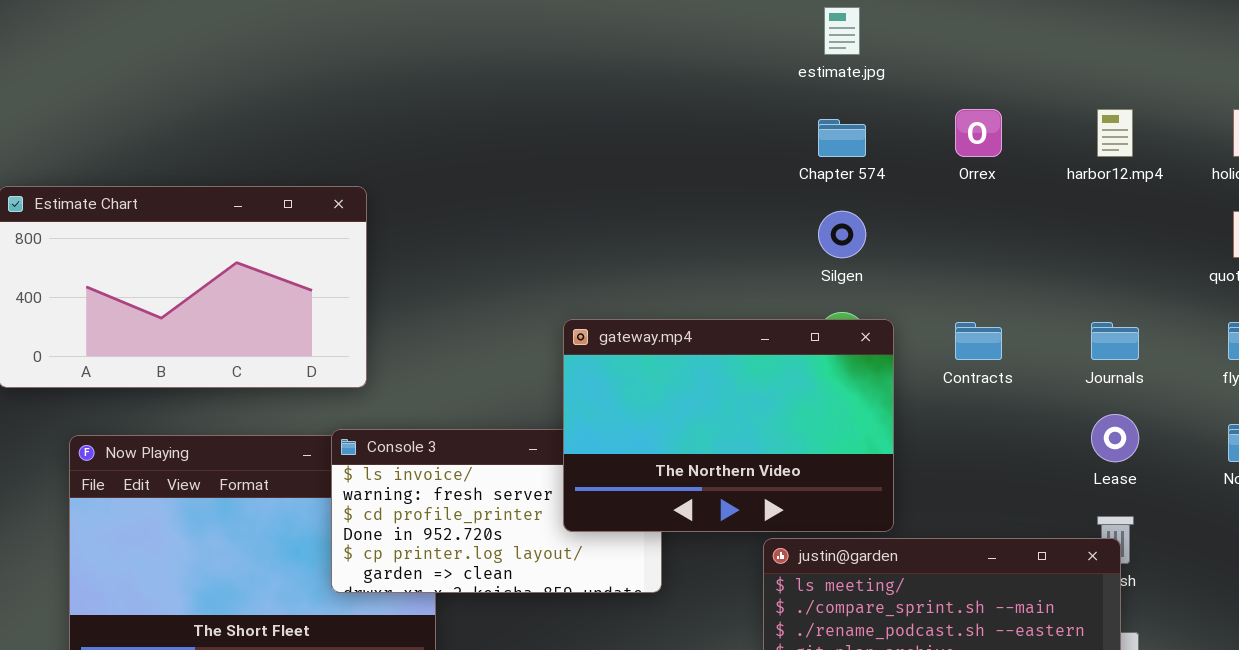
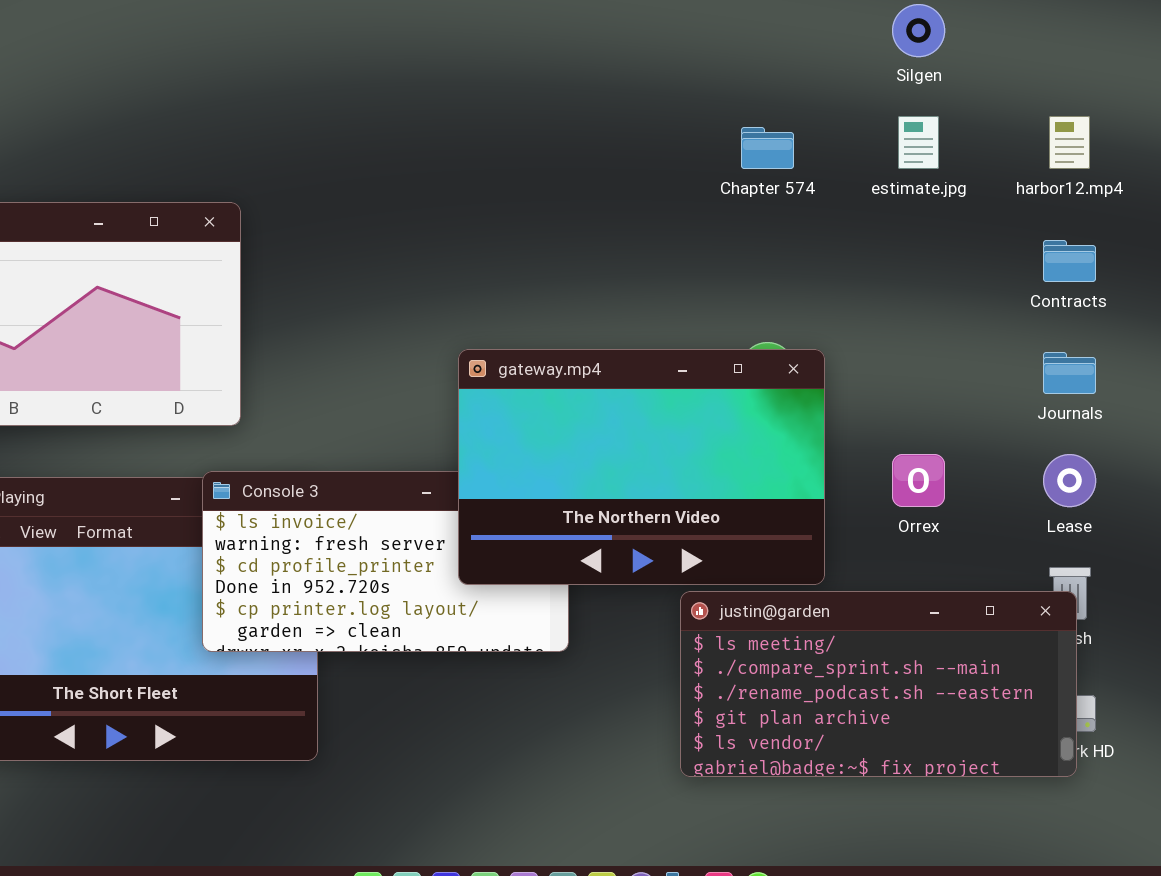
estimate.jpg: [824,7,860,55] -> [898,116,939,169], moved
Orrex: [955,109,1002,157] -> [892,454,945,507], moved
Silgen: [818,211,866,258] -> [892,4,945,57], moved
Contracts: [955,322,1002,360] -> [1043,240,1096,282], moved

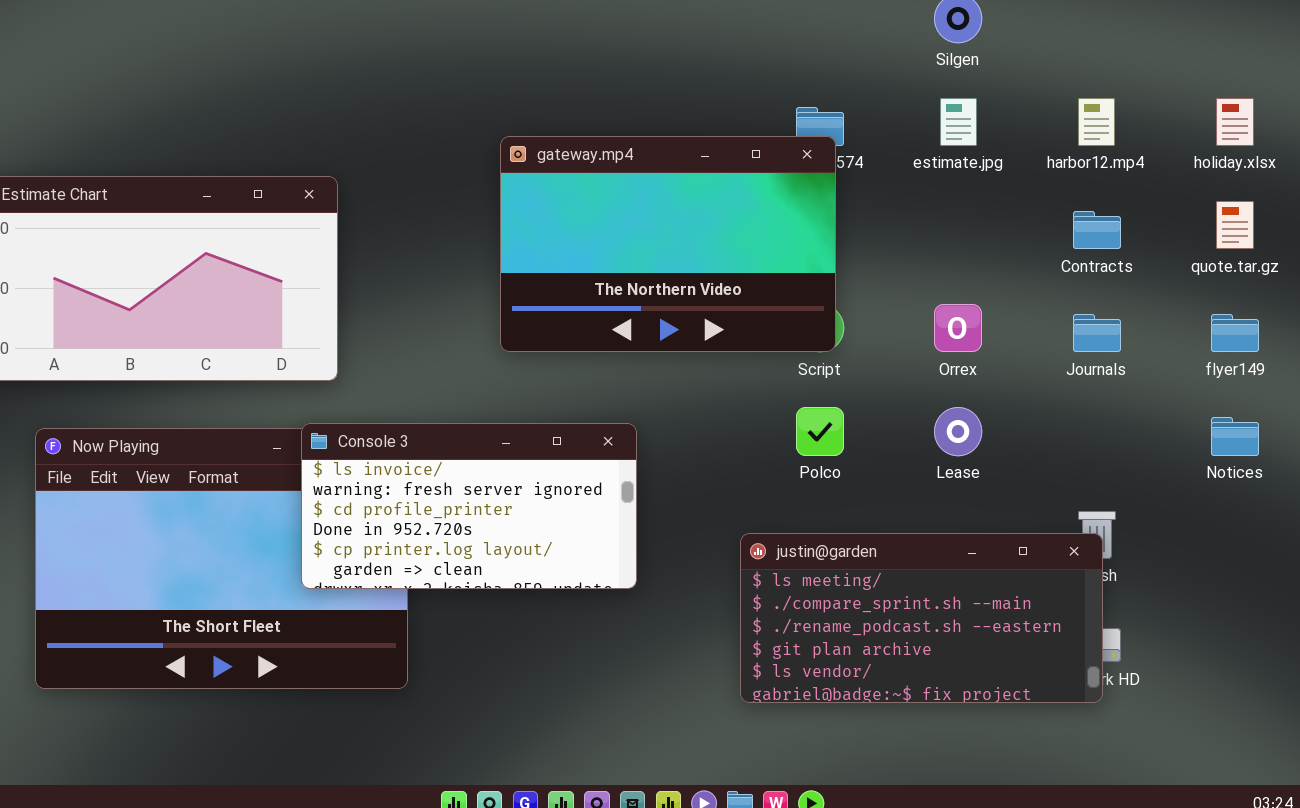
gateway.mp4: [458,349,825,585] -> [500,136,836,352], moved
Orrex: [892,454,945,507] -> [934,304,982,352], moved
Lease: [1043,454,1096,507] -> [934,407,982,456], moved

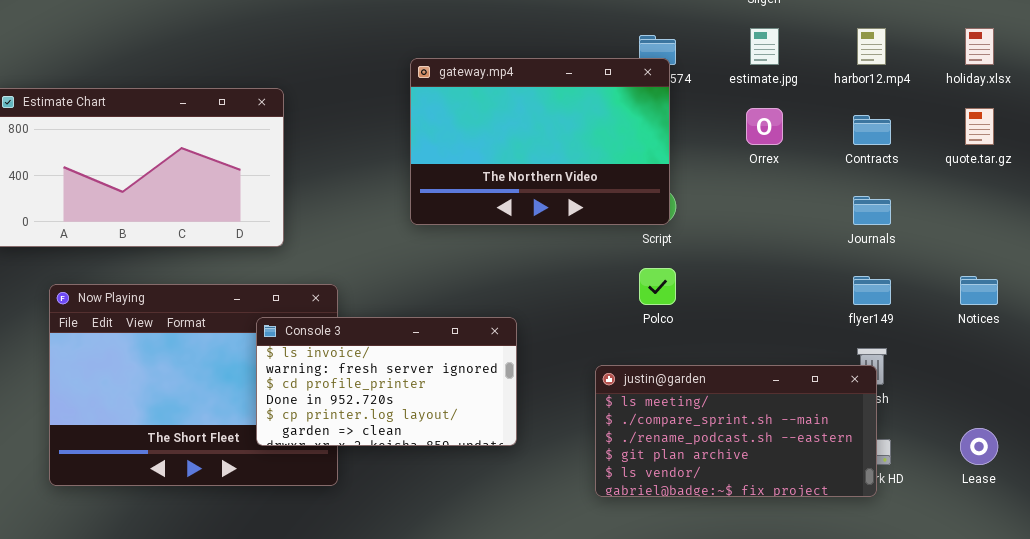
Orrex: [934,304,982,352] -> [746,108,783,145], moved
flyer149: [1211,314,1259,352] -> [853,276,891,305], moved
Lease: [934,407,982,456] -> [960,428,998,465], moved
Console 3: [301,423,637,589] -> [256,317,517,446], moved

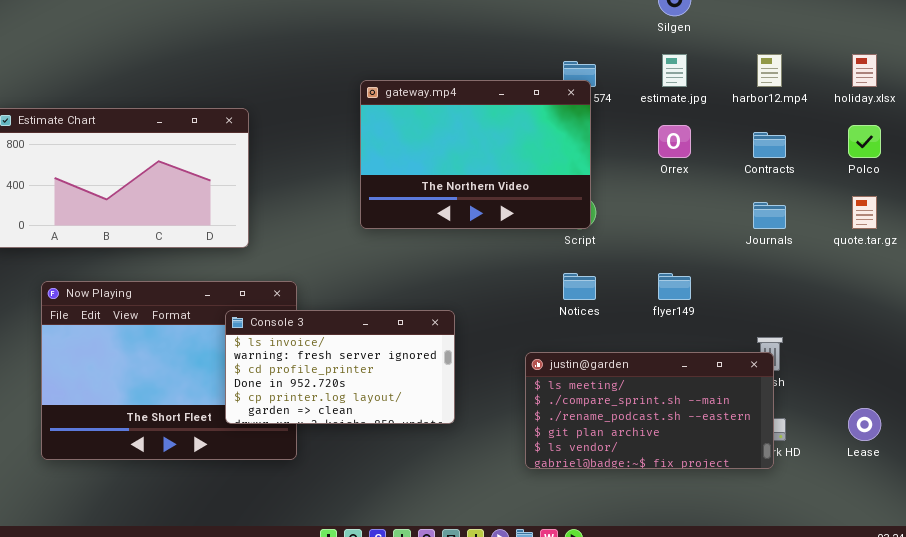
quote.tar.gz: [965,108,994,145] -> [852,196,877,229], moved
Polco: [639,268,676,305] -> [848,125,881,158], moved
flyer149: [853,276,891,305] -> [658,273,691,300], moved
Notices: [960,276,998,305] -> [563,273,596,300], moved

